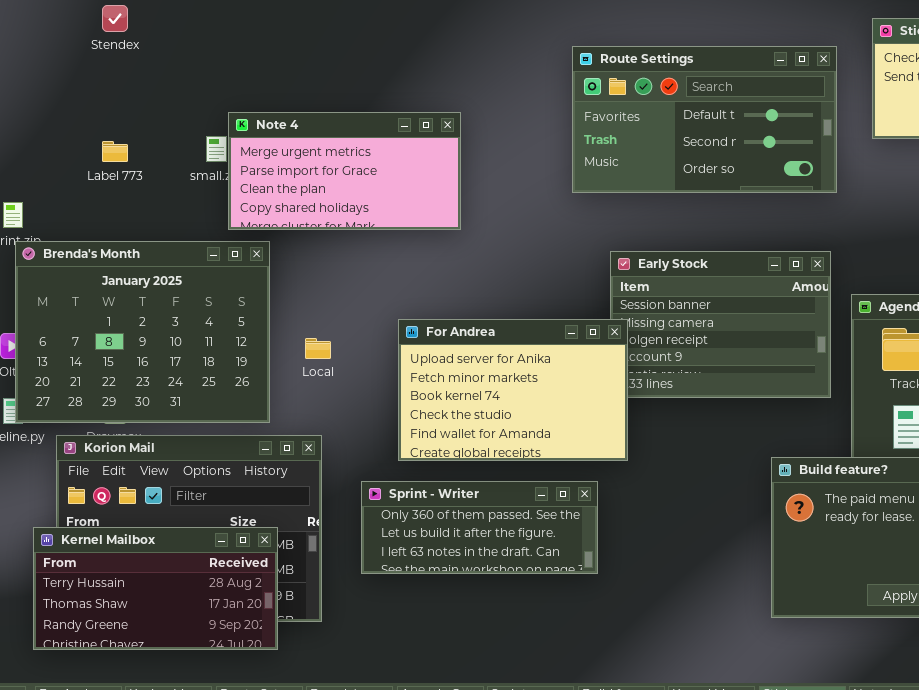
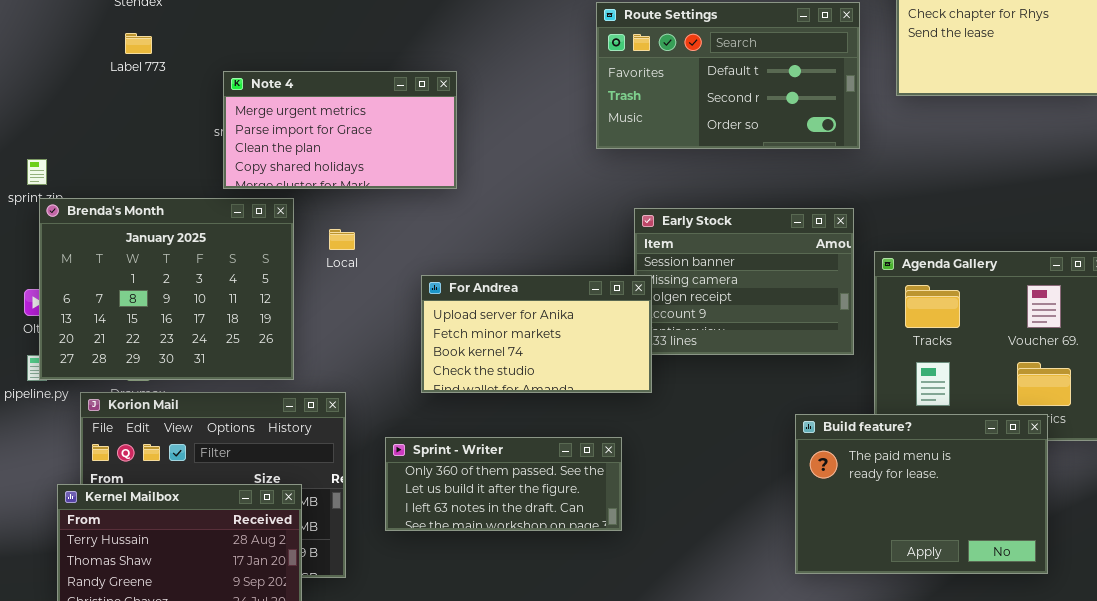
Note 4: [228,112,461,230] -> [223,71,457,189], moved
Label 773: [102,141,128,162] -> [125,33,152,54], moved
For Andrea: [398,319,628,461] -> [421,275,652,393], resized
Local: [305,338,331,359] -> [329,229,355,250], moved

